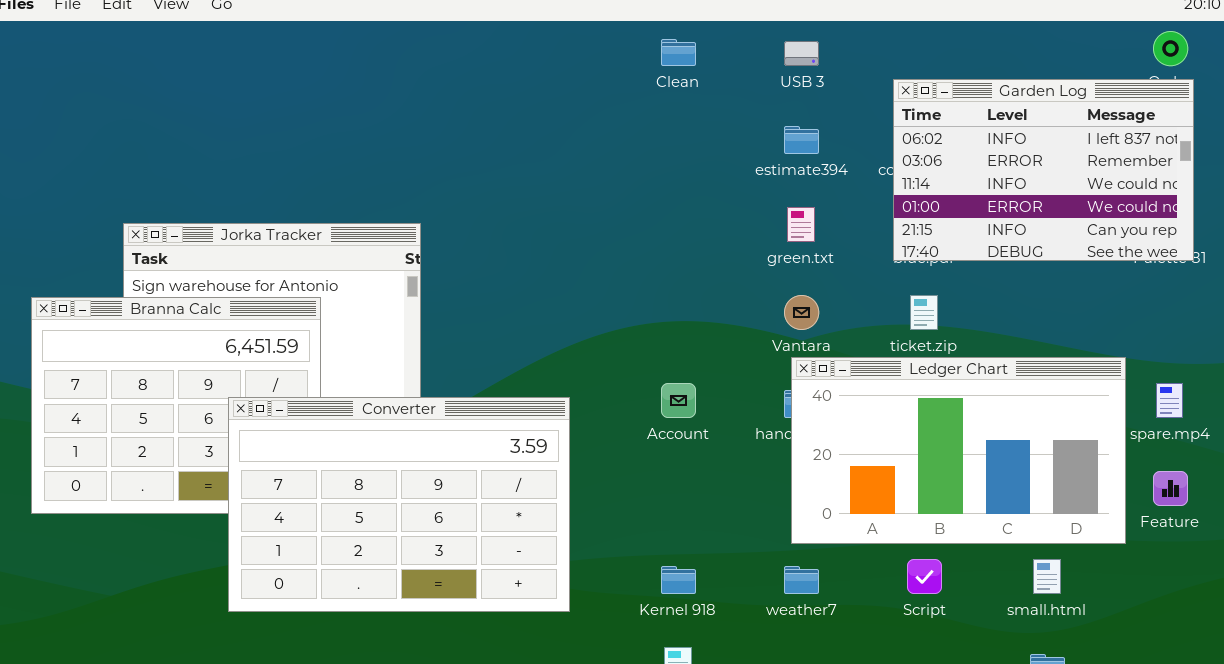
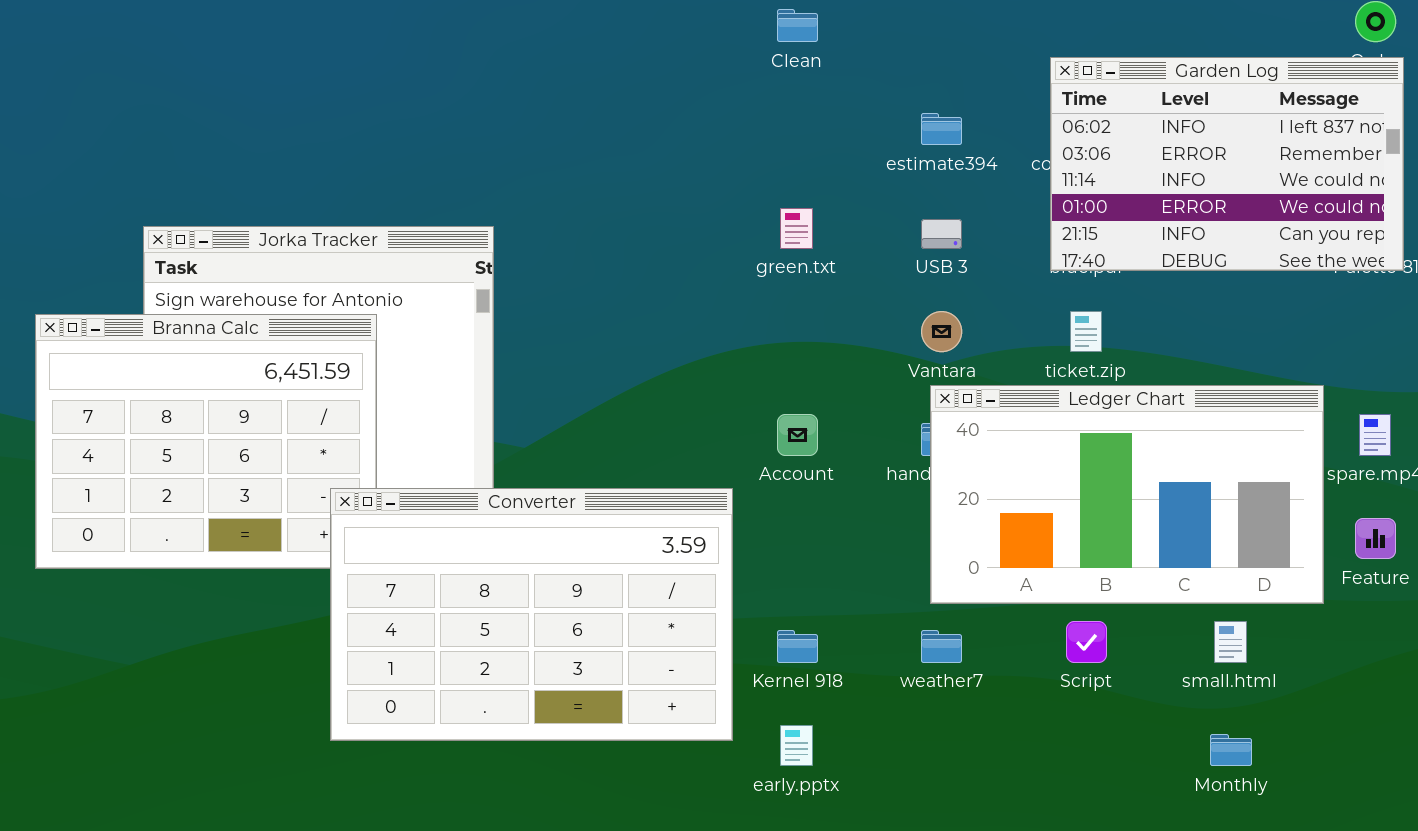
USB 3: [784,41,819,66] -> [921,219,962,249], moved
green.txt: [787,207,815,242] -> [780,208,813,249], moved
Converter: [228,397,570,612] -> [330,488,733,741], moved

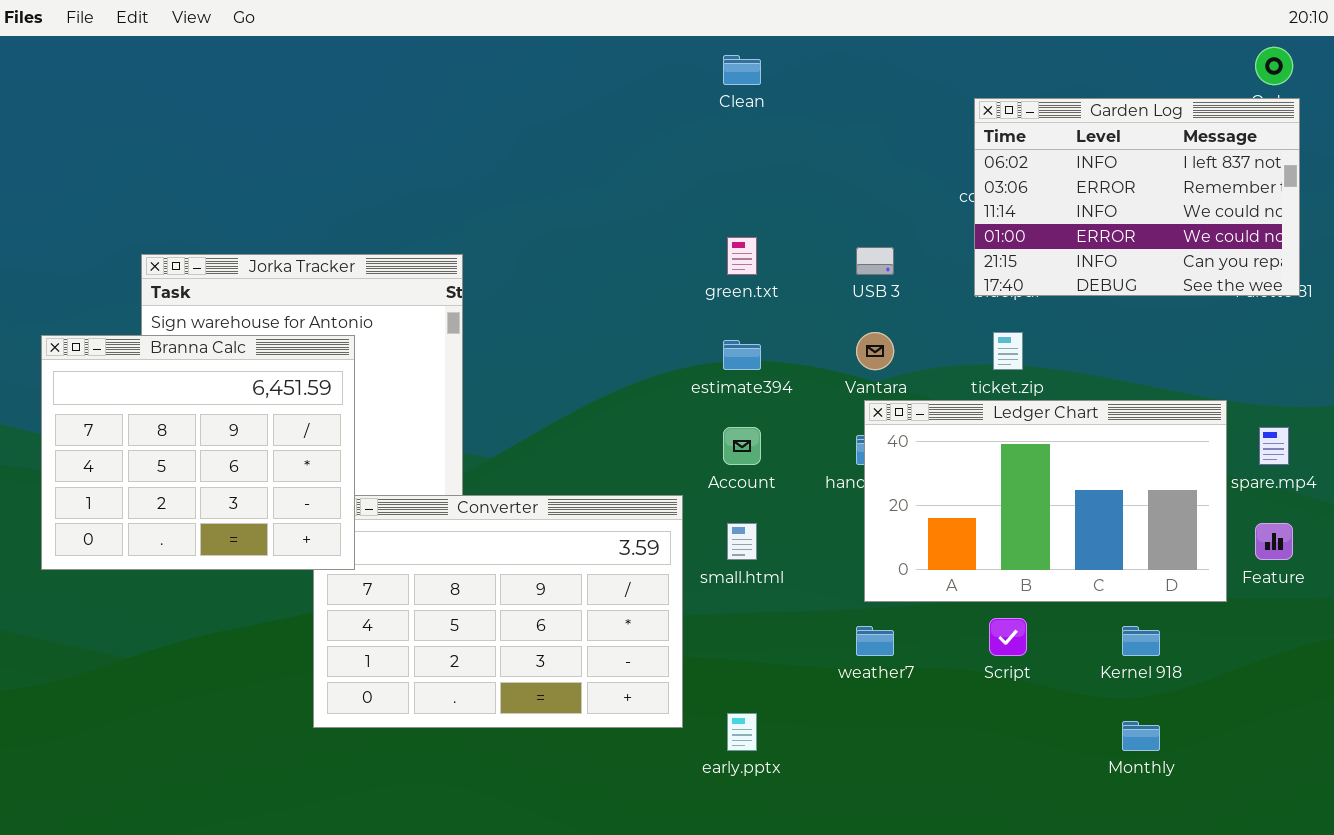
estimate394: [921,113,962,145] -> [723,340,761,370], moved
Branna Calc: [35,314,377,569] -> [41,335,355,570], raised
small.html: [1214,621,1247,663] -> [727,523,757,560], moved
Kernel 918: [777,630,818,663] -> [1122,626,1160,656], moved

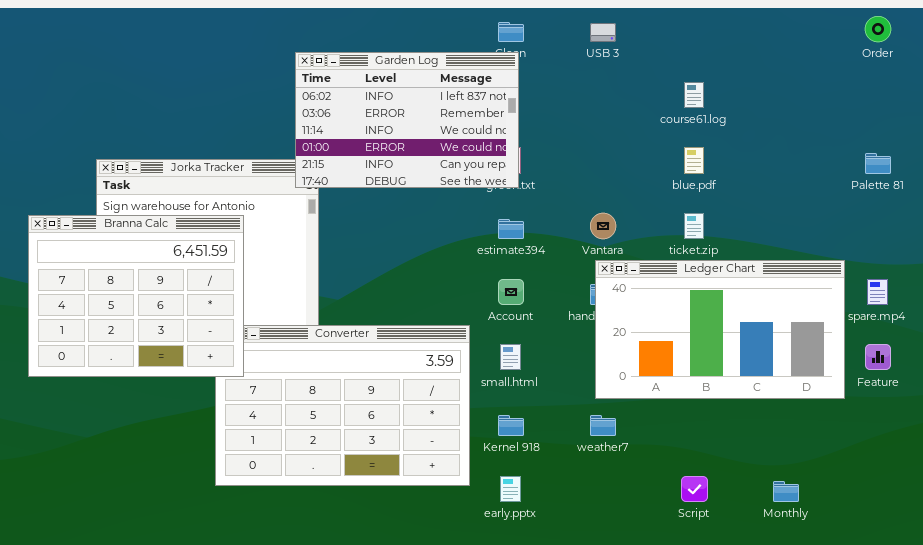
Garden Log: [974,98,1300,296] -> [295,52,519,188], moved
USB 3: [856,247,894,275] -> [590,23,616,42], moved
Script: [989,618,1027,656] -> [681,476,708,502], moved
Kernel 918: [1122,626,1160,656] -> [498,415,524,436], moved

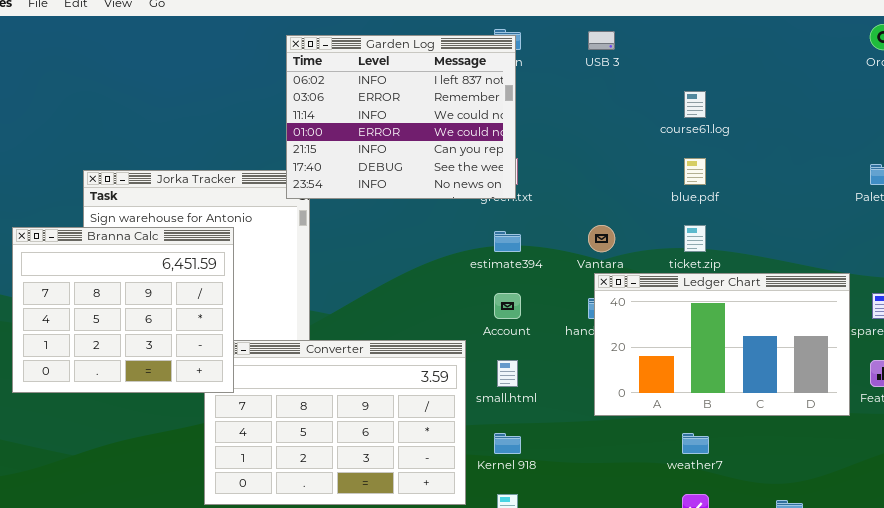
Garden Log: [295,52,519,188] -> [286,35,516,199], resized
weather7: [590,415,616,436] -> [682,433,709,454], moved

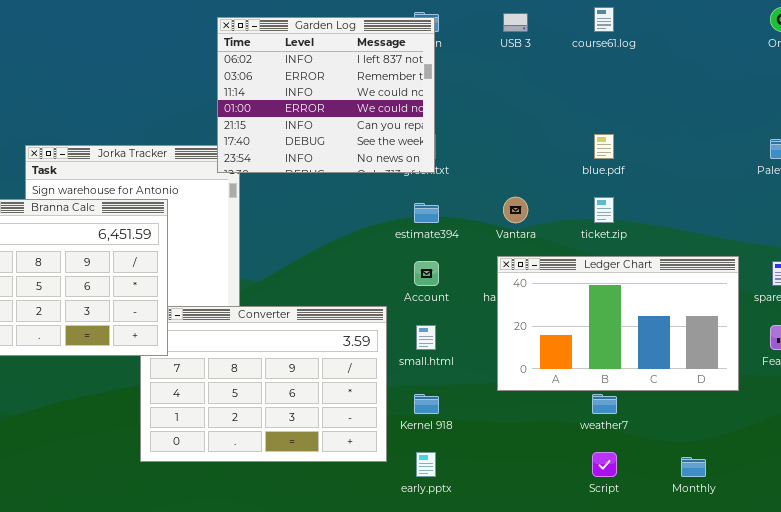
course61.log: [684,91,706,118] -> [594,7,614,32], moved
Ledger Chart: [594,273,850,416] -> [497,256,739,391], moved

